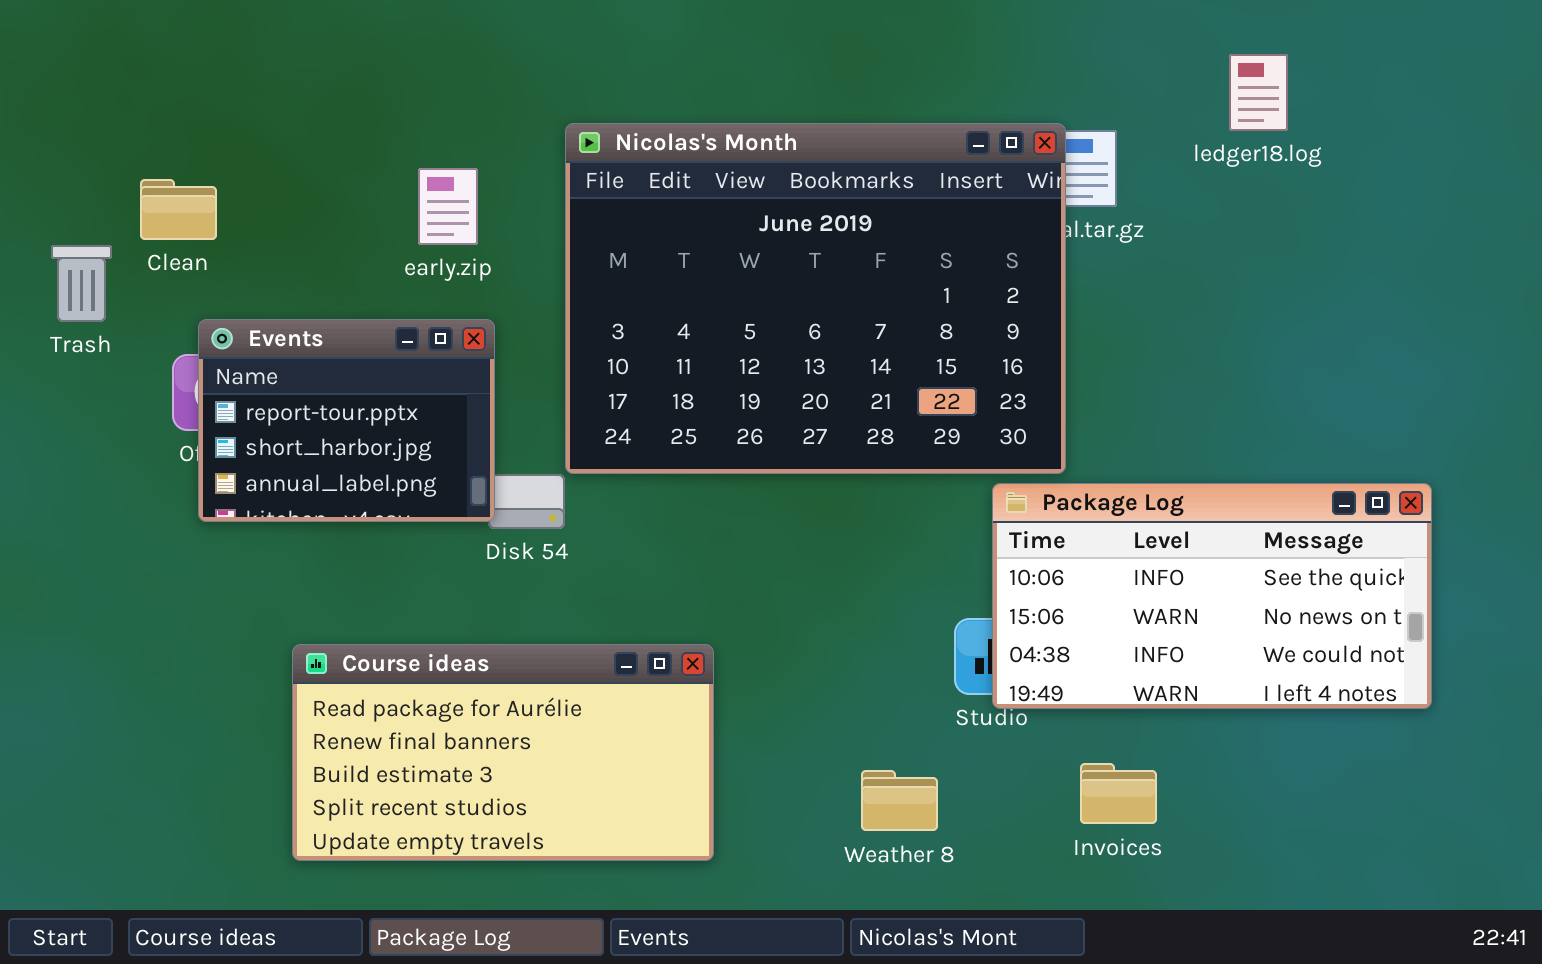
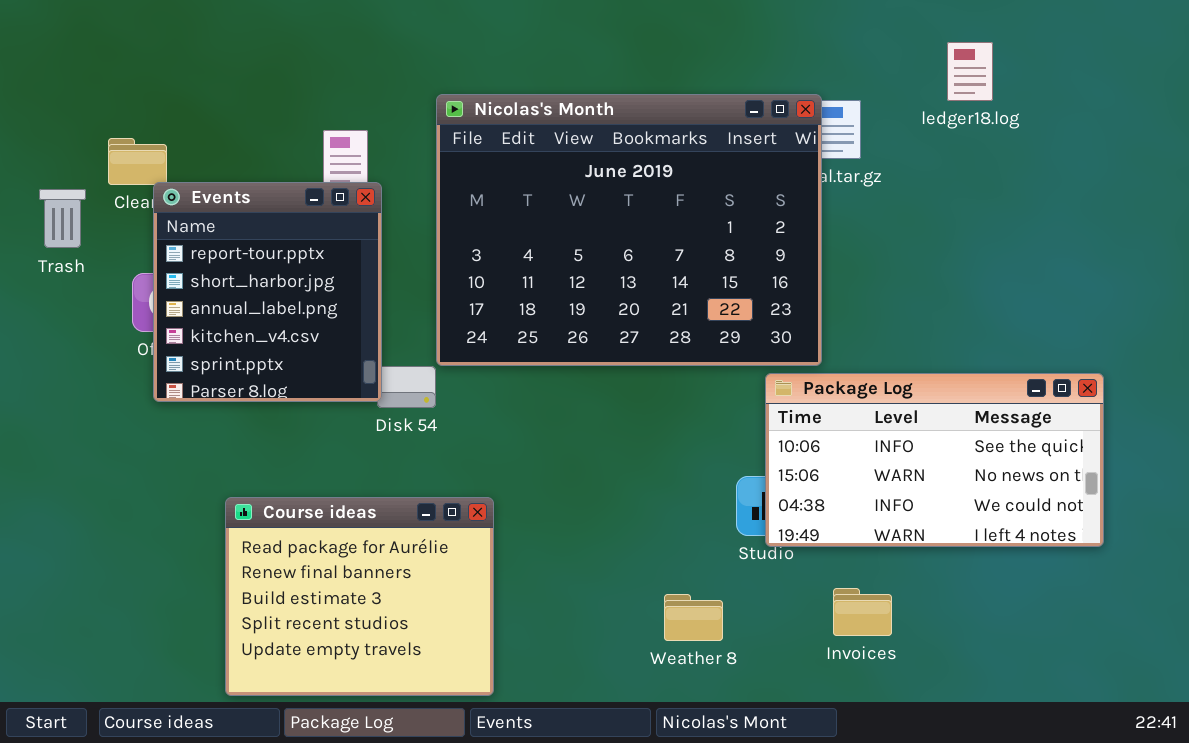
Events: [198,319,495,522] -> [153,182,382,402], resized
Course ideas: [292,644,714,861] -> [225,497,494,696], resized

